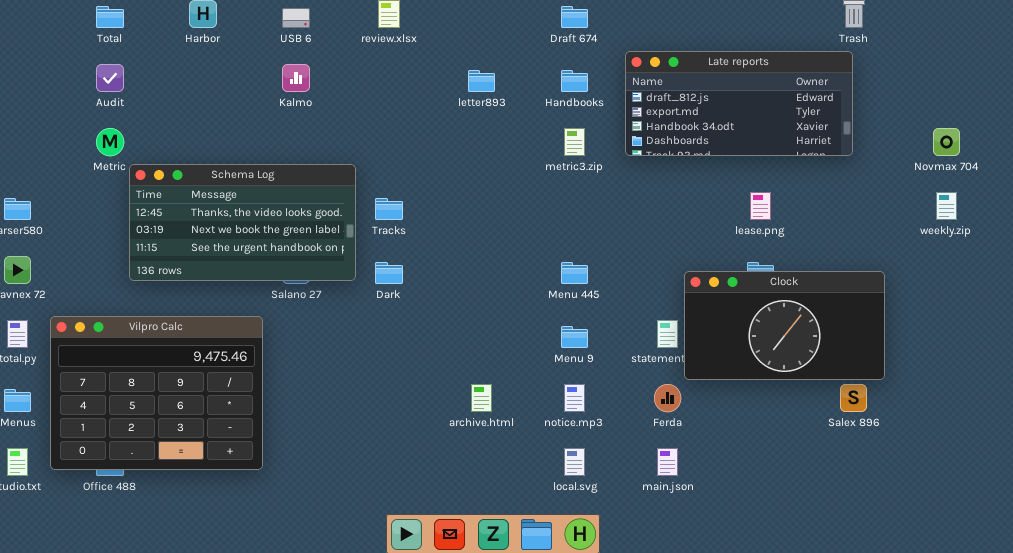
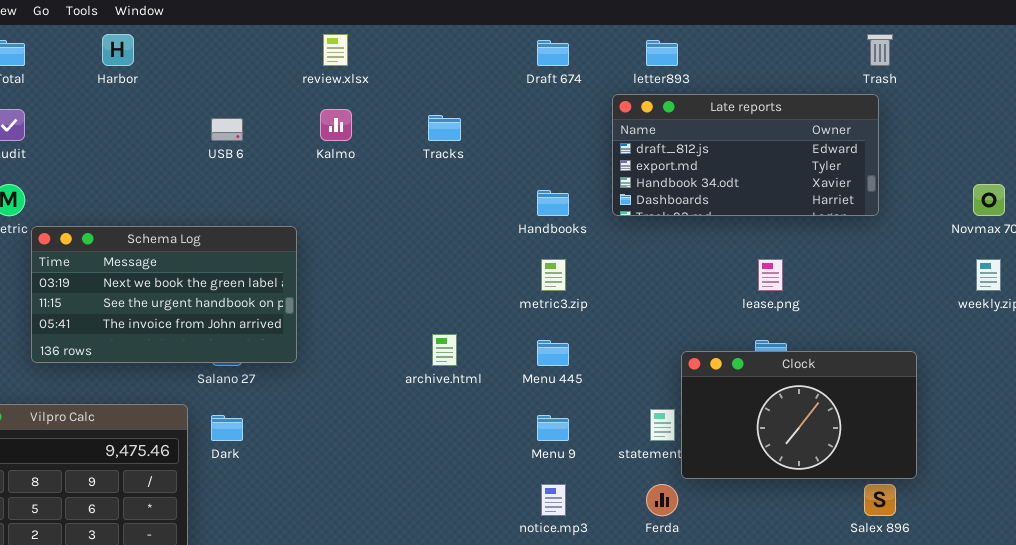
USB 6: [282,8,310,28] -> [211,118,243,141], moved
Kalmo: [282,64,310,92] -> [320,109,352,141], moved
letter893: [468,70,495,92] -> [646,40,678,66], moved
Handbooks: [561,70,588,92] -> [537,190,569,216], moved
metric3.zip: [564,128,585,156] -> [541,259,566,291], moved
Schema Log: [129,164,356,281] -> [31,226,297,363], scrolled down 1 row
Tracks: [375,198,403,220] -> [428,115,461,141], moved
Dark: [375,262,403,284] -> [211,415,243,441], moved
archive.html: [471,384,492,412] -> [432,334,457,366], moved

